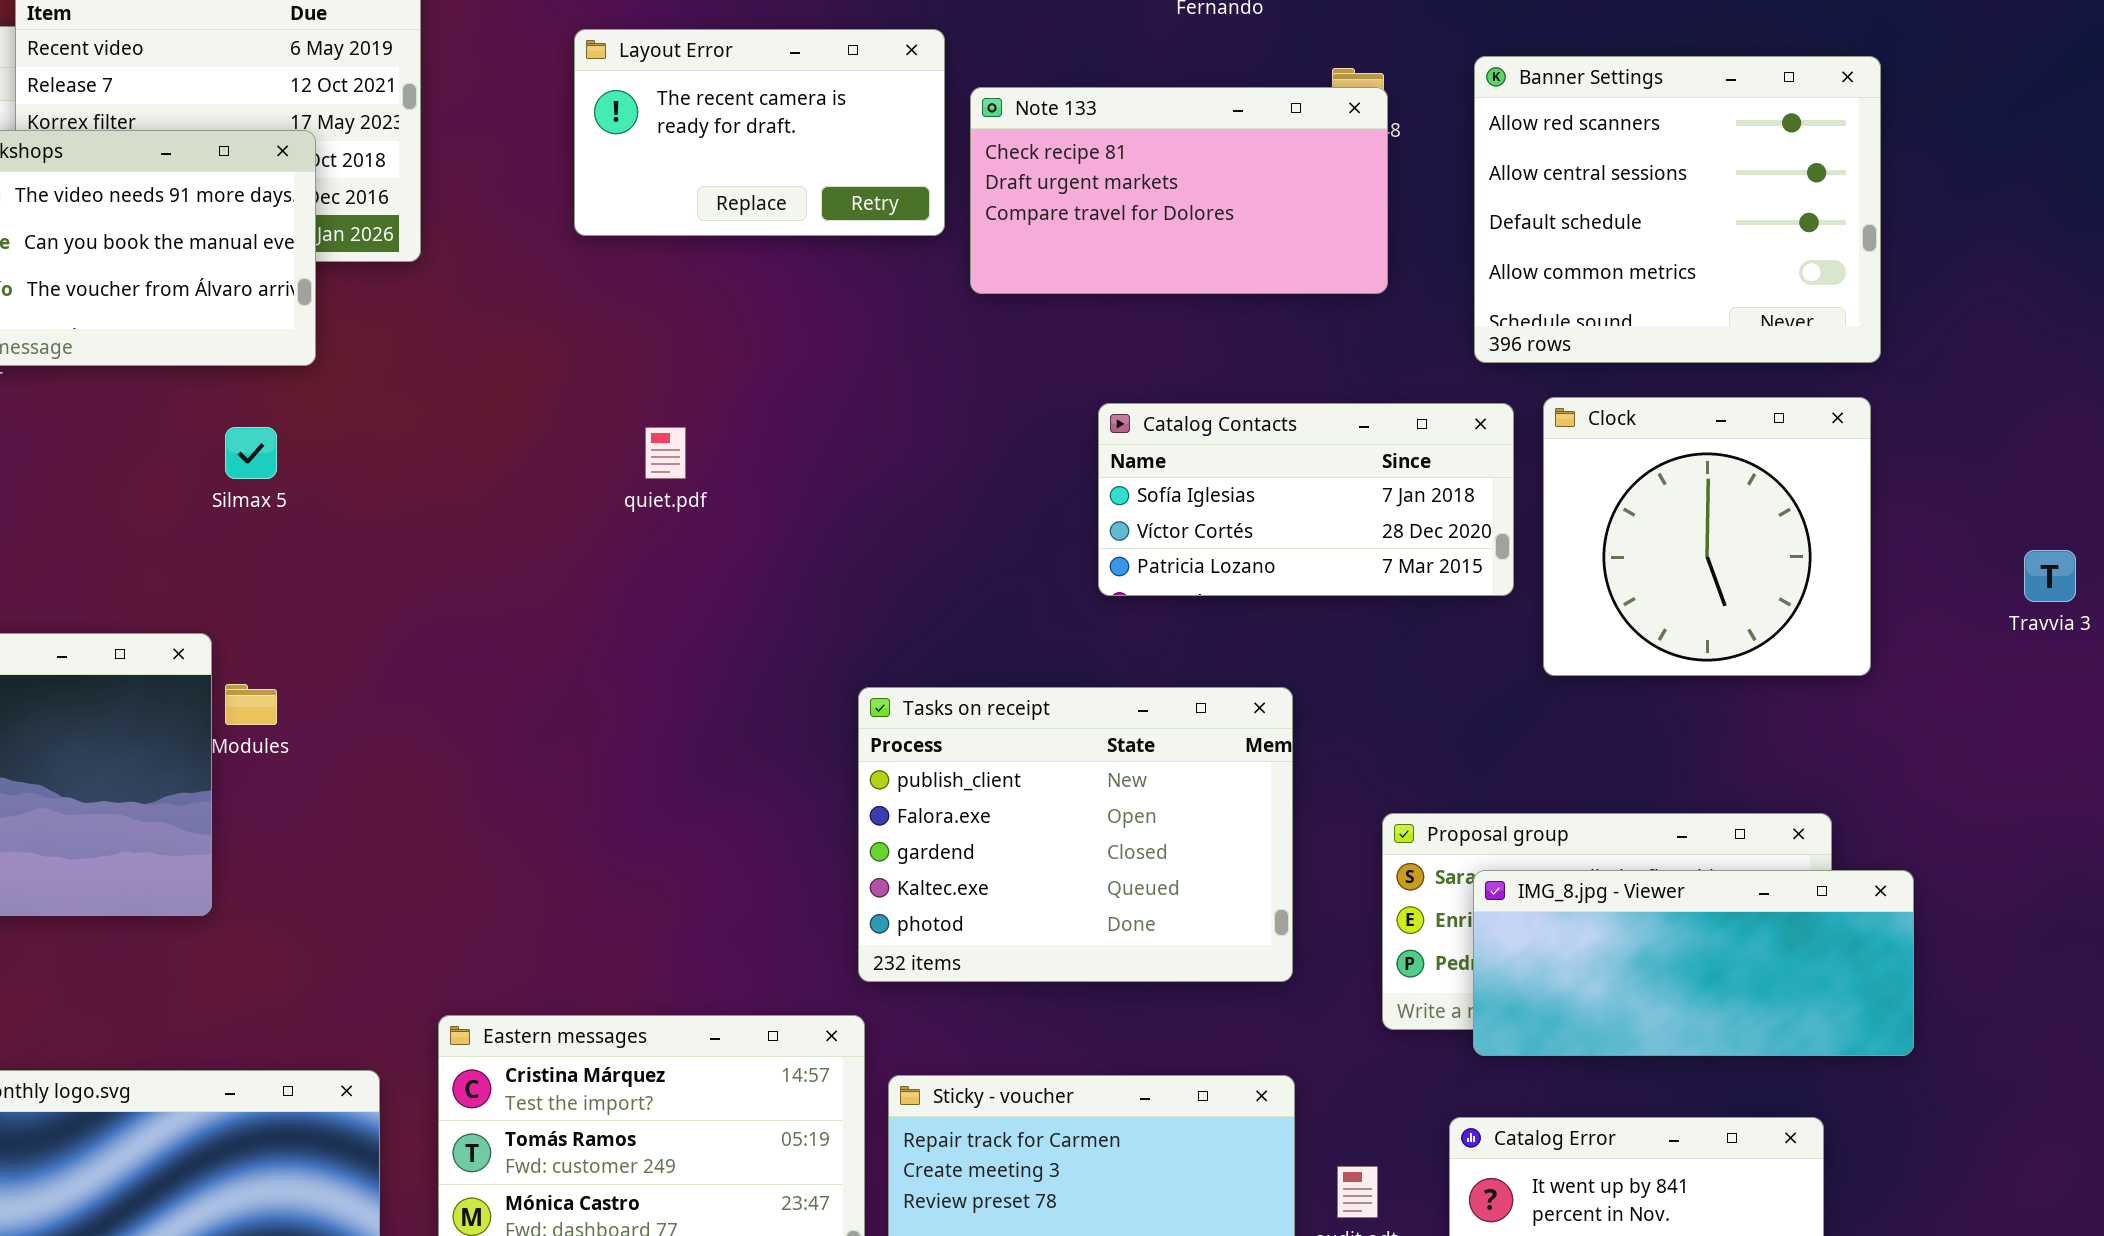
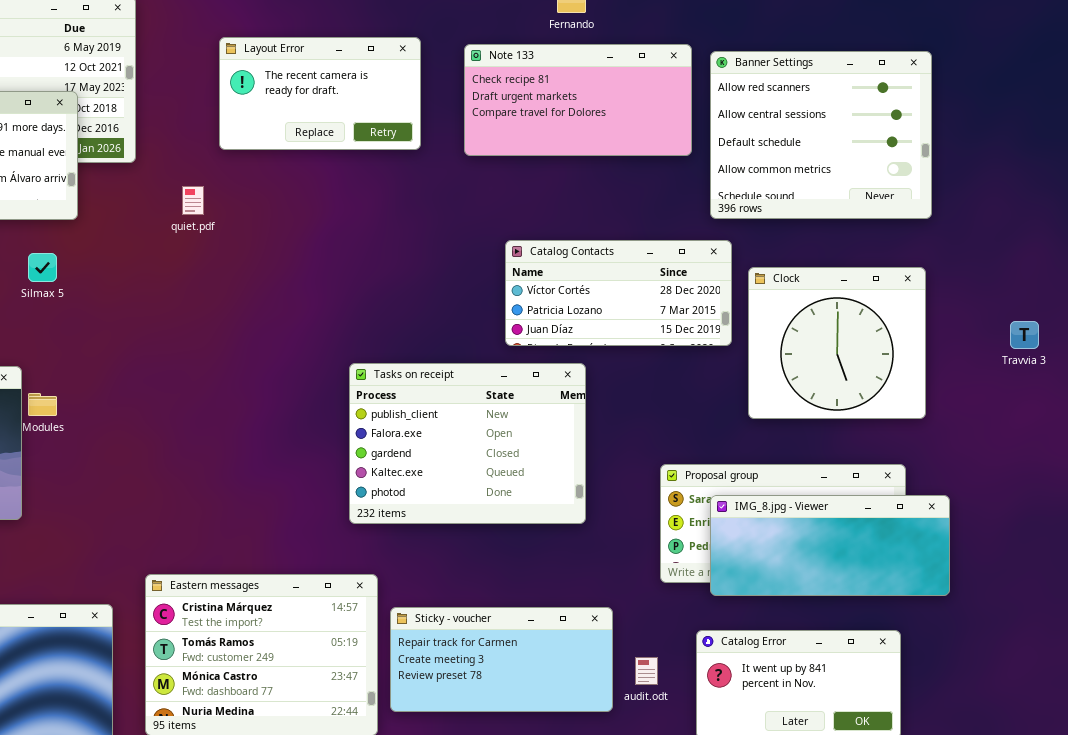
Note 133: [970,87,1388,294] -> [464,44,692,156], moved
Clock: [1543,397,1871,676] -> [748,267,926,419], moved
Catalog Contacts: [1098,403,1514,596] -> [505,240,732,346], scrolled down 1 row
quiet.pdf: [645,427,686,479] -> [182,186,204,215], moved
Tasks on receipt: [858,687,1293,982] -> [349,363,586,524], moved

